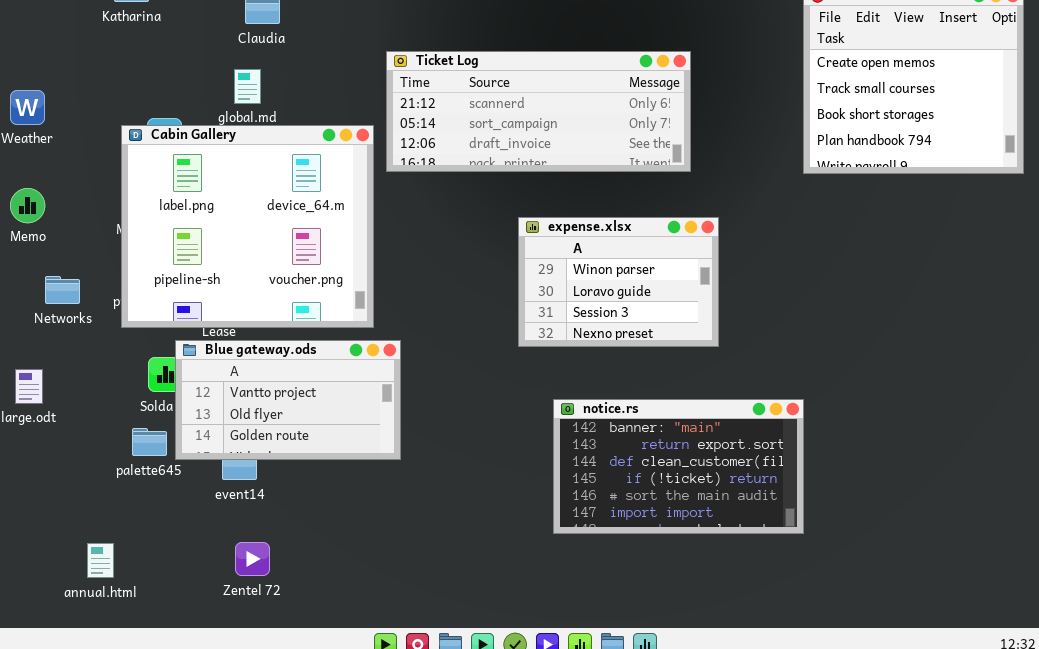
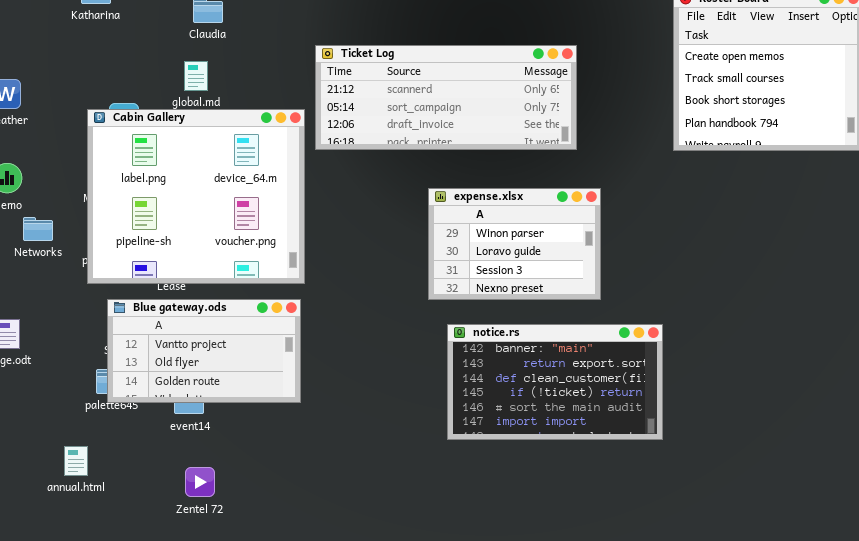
Networks: [45,276,80,304] -> [23,217,53,241], moved
Blue gateway.ods: [175,340,401,460] -> [107,299,301,403], moved
notice.rs: [553,399,804,534] -> [447,324,663,440], moved
annual.html: [87,543,114,578] -> [64,446,88,476], moved

